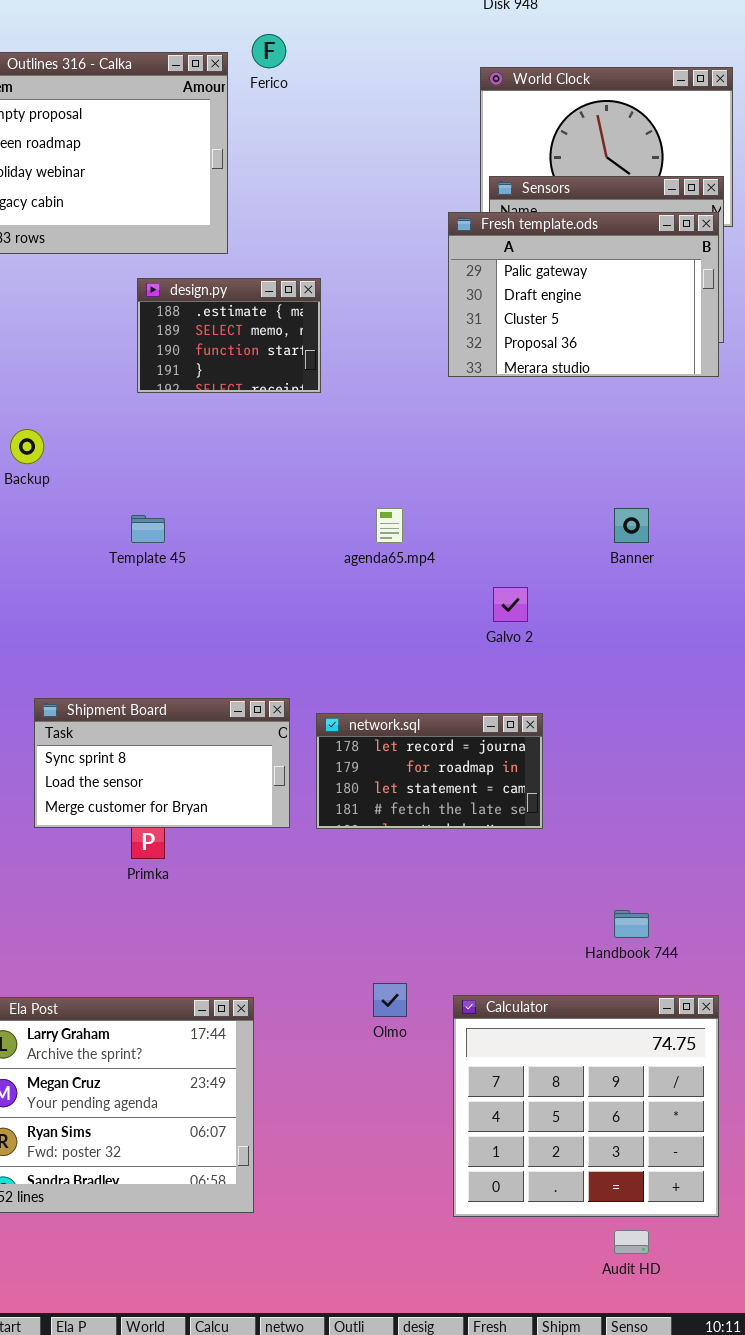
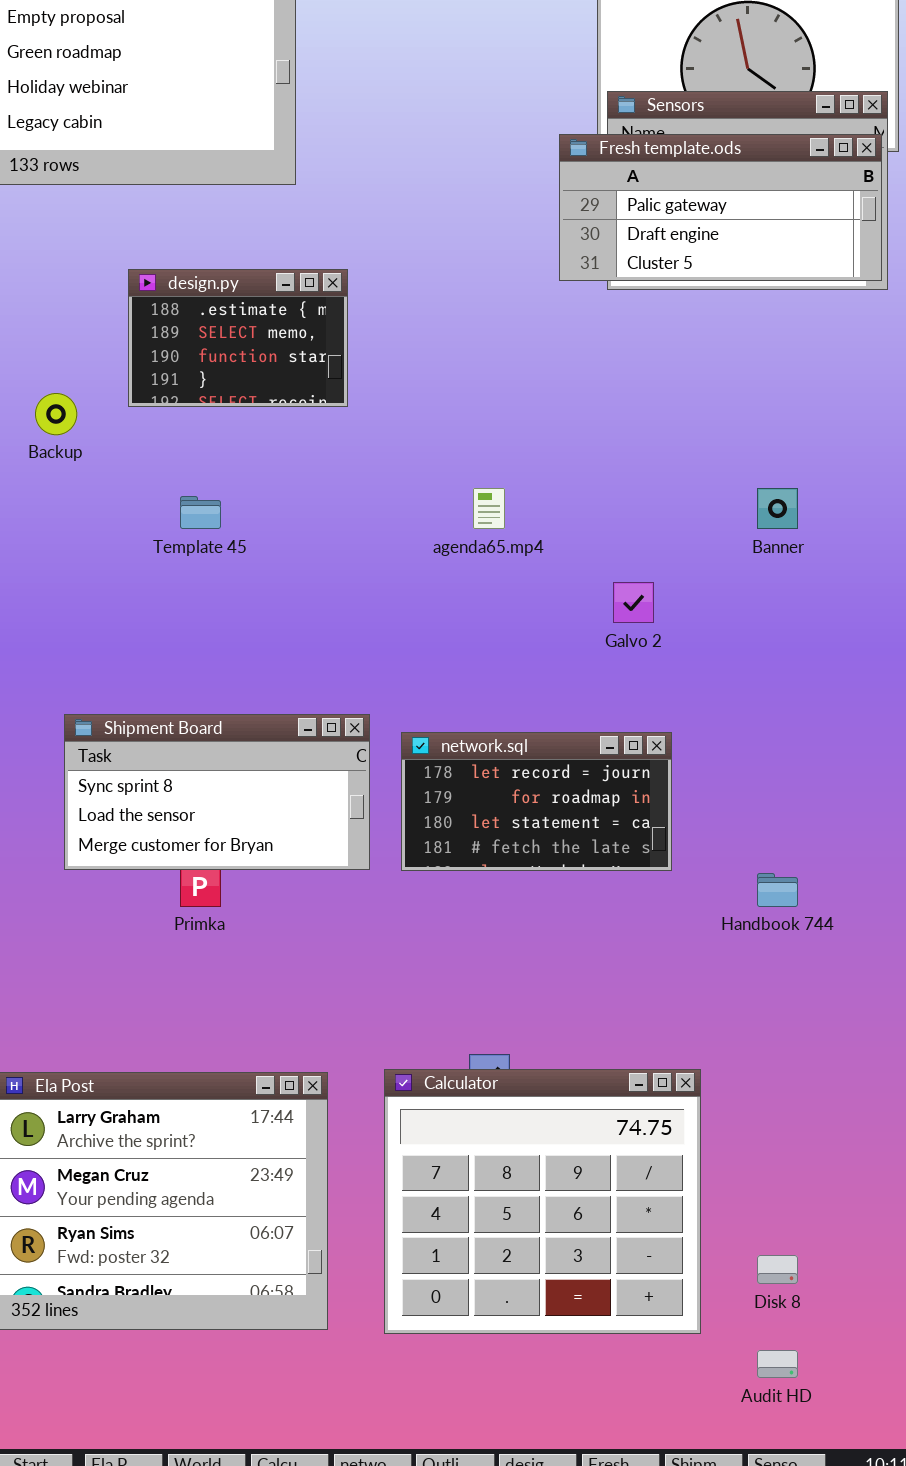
Fresh template.ods: [448,212,719,377] -> [559,134,882,281], resized
design.py: [137,278,321,393] -> [128,269,348,407], moved
Handbook 744: [614,910,649,938] -> [757,873,798,907], moved
Calculator: [453,995,719,1217] -> [384,1069,701,1334], moved

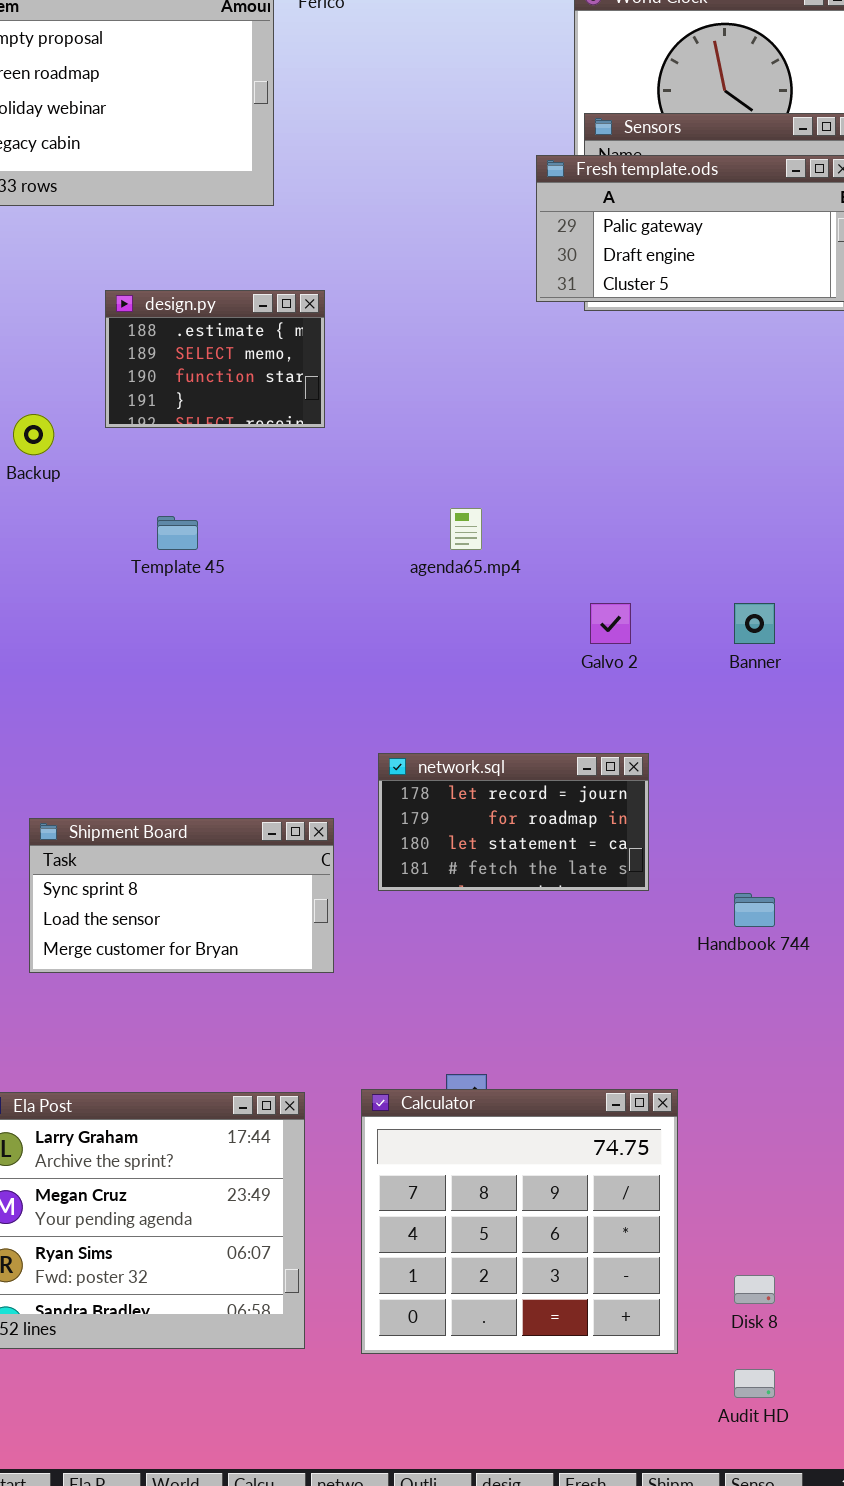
Banner: [757,488,798,529] -> [734,603,775,644], moved
Shipment Board: [64,714,370,870] -> [29,818,334,973], moved

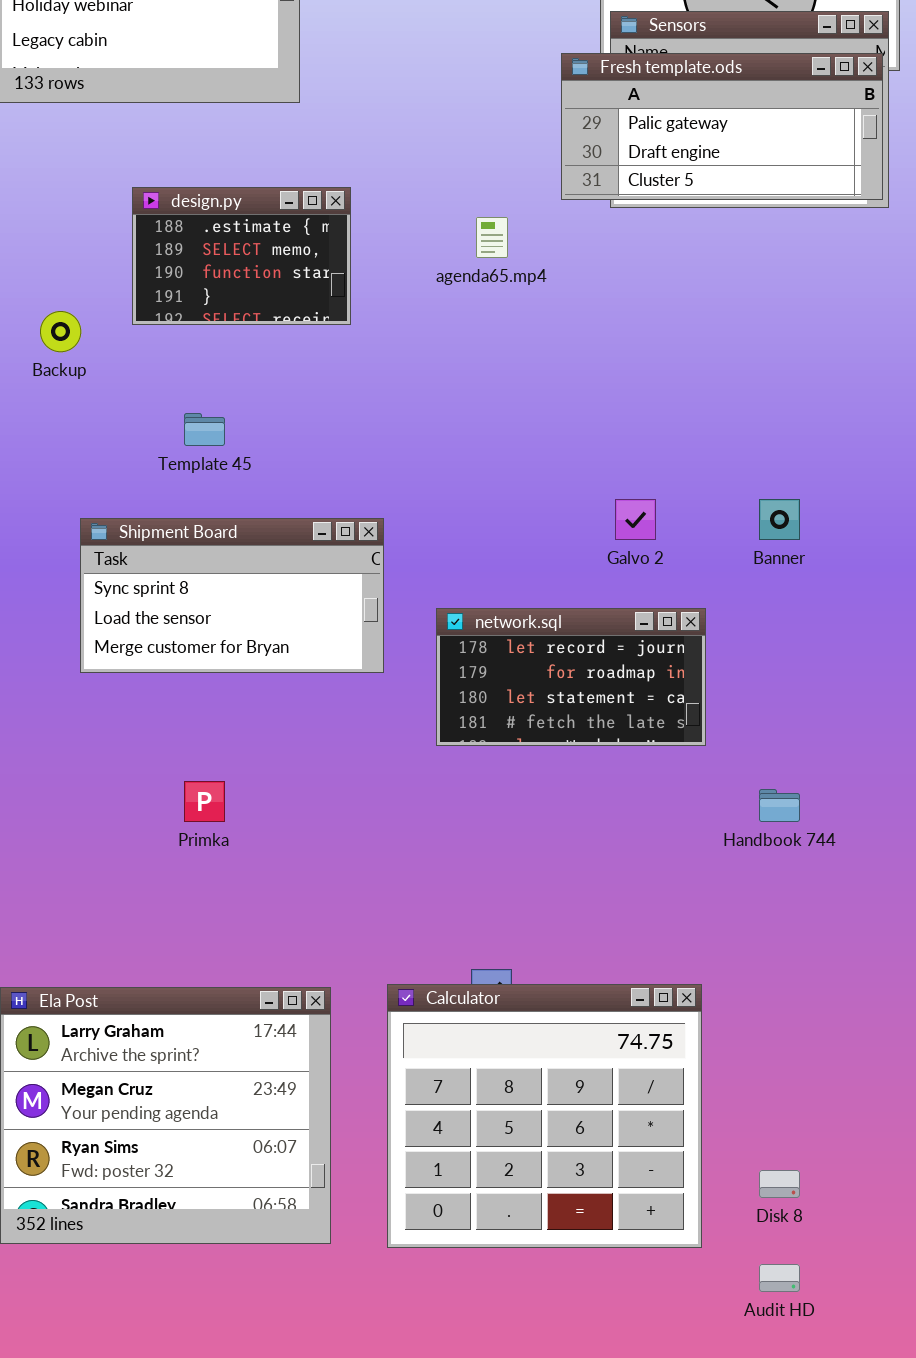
agenda65.mp4: [450,508,482,550] -> [476,217,508,258], moved
network.sql: [378,753,649,891] -> [436,608,706,746], moved
Shipment Board: [29,818,334,973] -> [80,518,384,673], moved

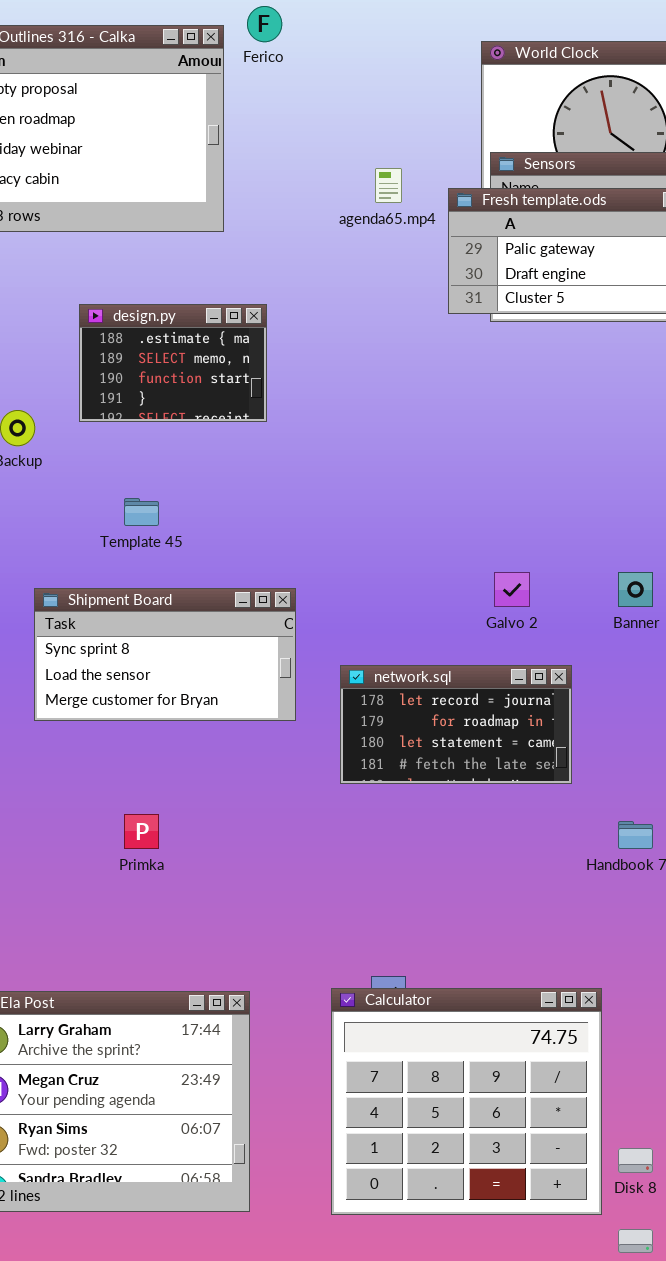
agenda65.mp4: [476,217,508,258] -> [375,168,402,203], moved
Calculator: [387,984,702,1248] -> [331,988,602,1215], moved

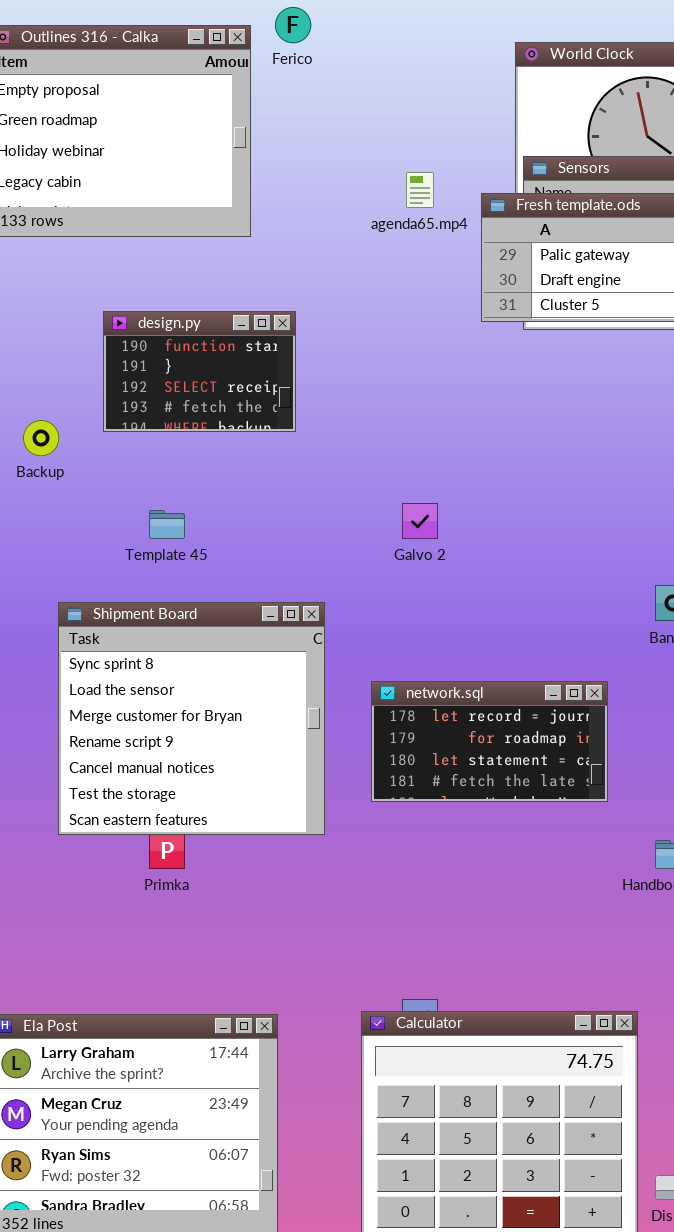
design.py: [79,304,267,422] -> [103,311,296,432], scrolled down 2 rows
Galvo 2: [494,572,530,607] -> [402,503,438,539], moved
Shipment Board: [34,588,296,721] -> [58,602,325,835], resized

